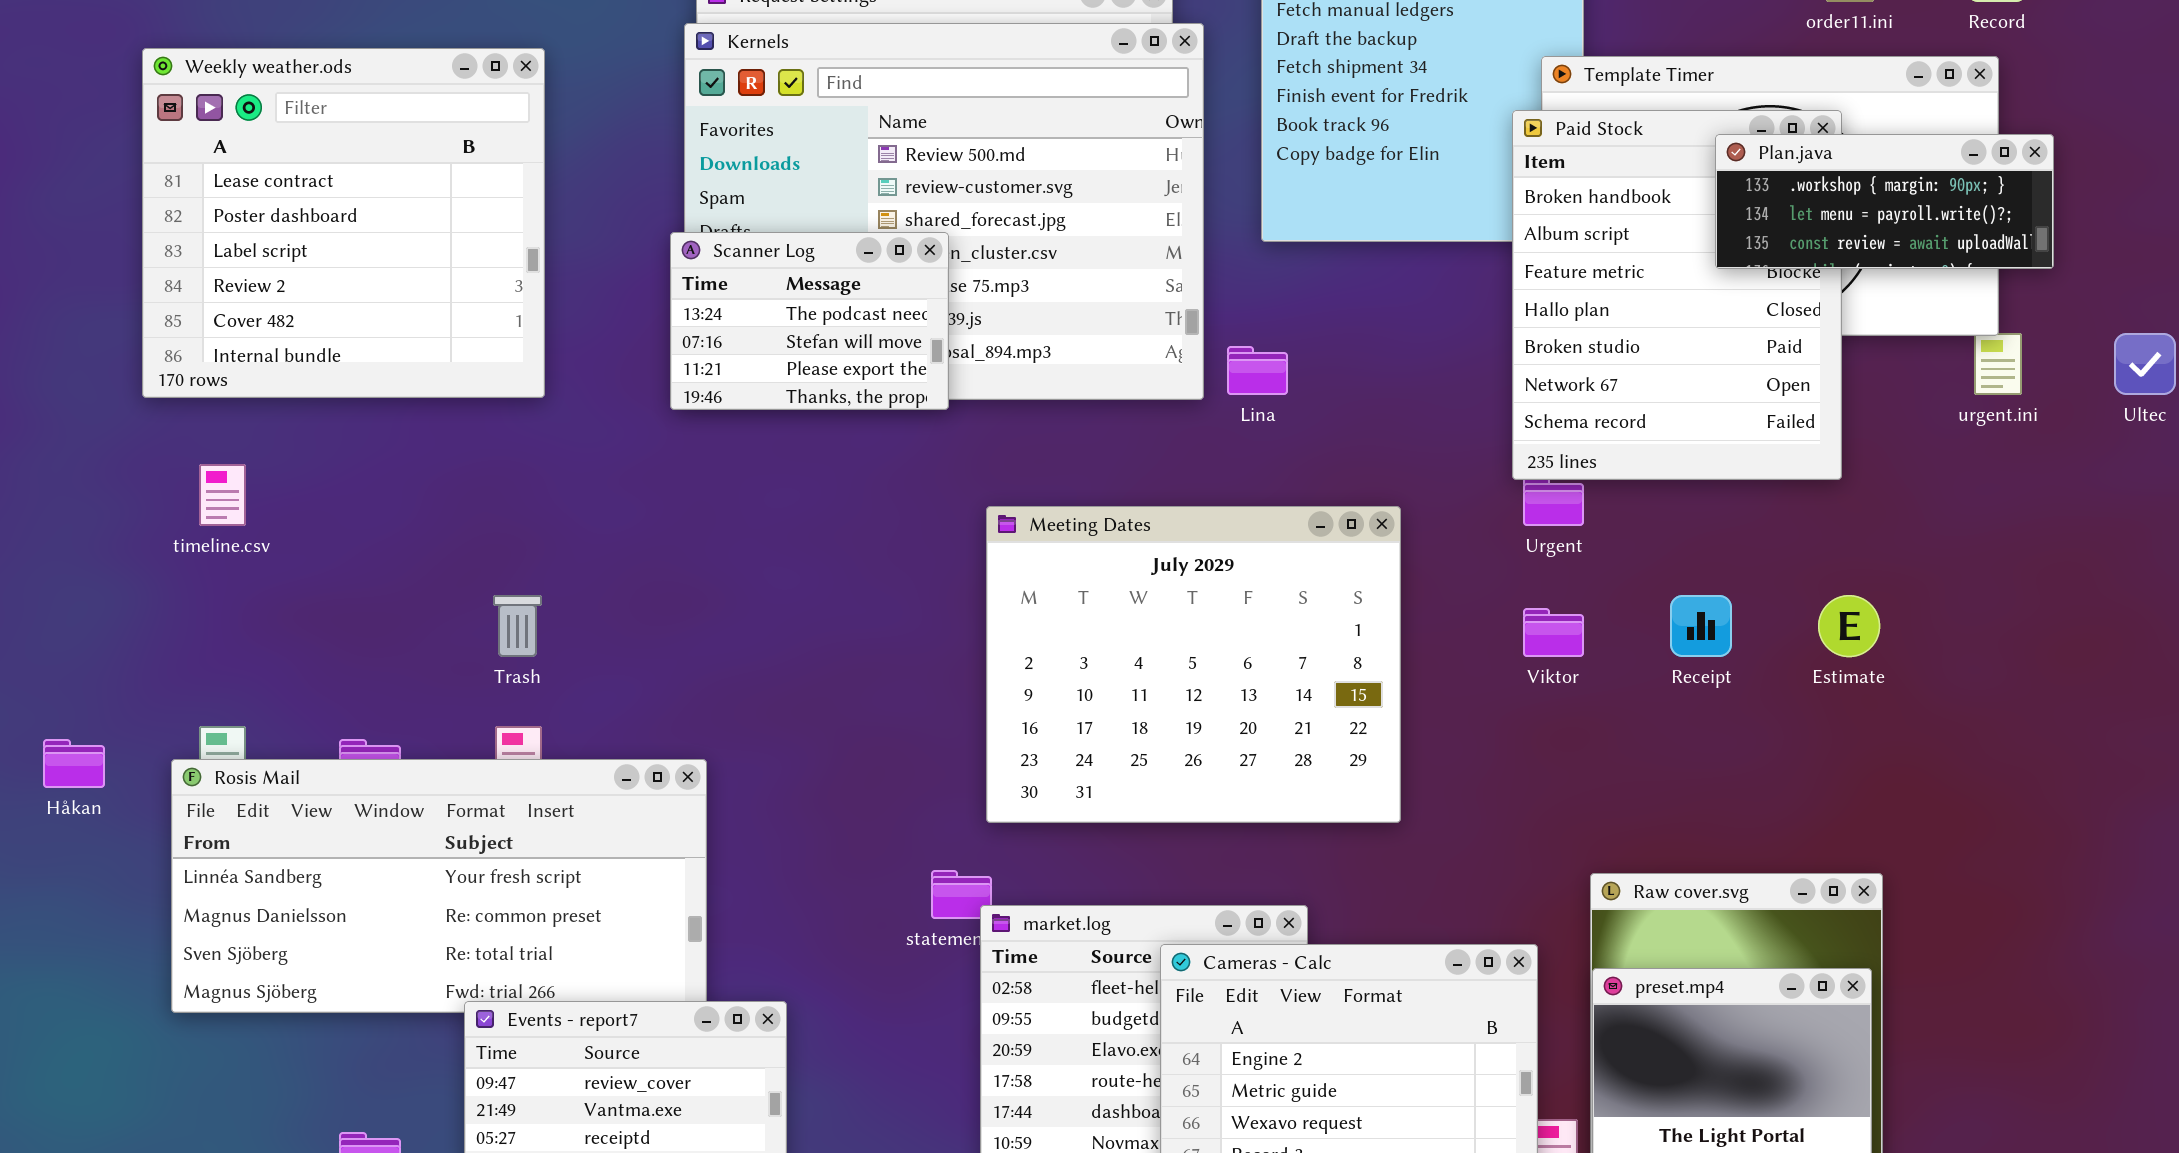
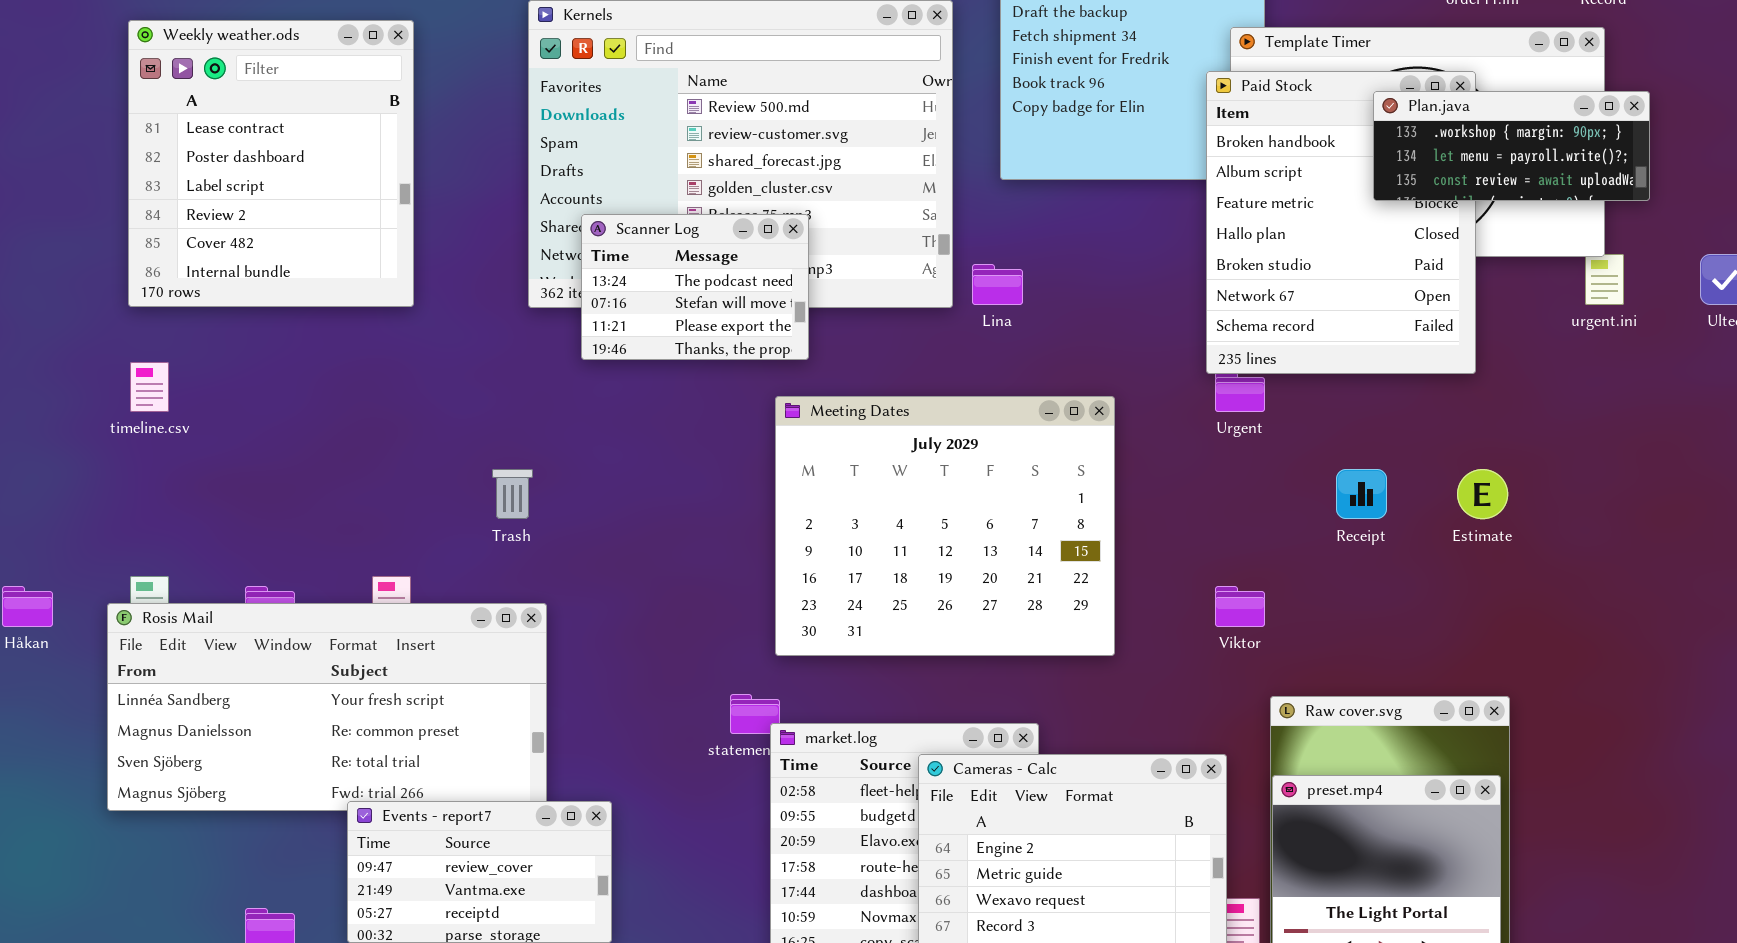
Weekly weather.ods: [142,48,545,398] -> [128,20,414,307], resized
Scanner Log: [670,232,949,410] -> [581,214,809,360], moved
Trash: [493,595,542,657] -> [492,469,533,519], moved
Viktor: [1523,608,1584,657] -> [1215,586,1265,627], moved

